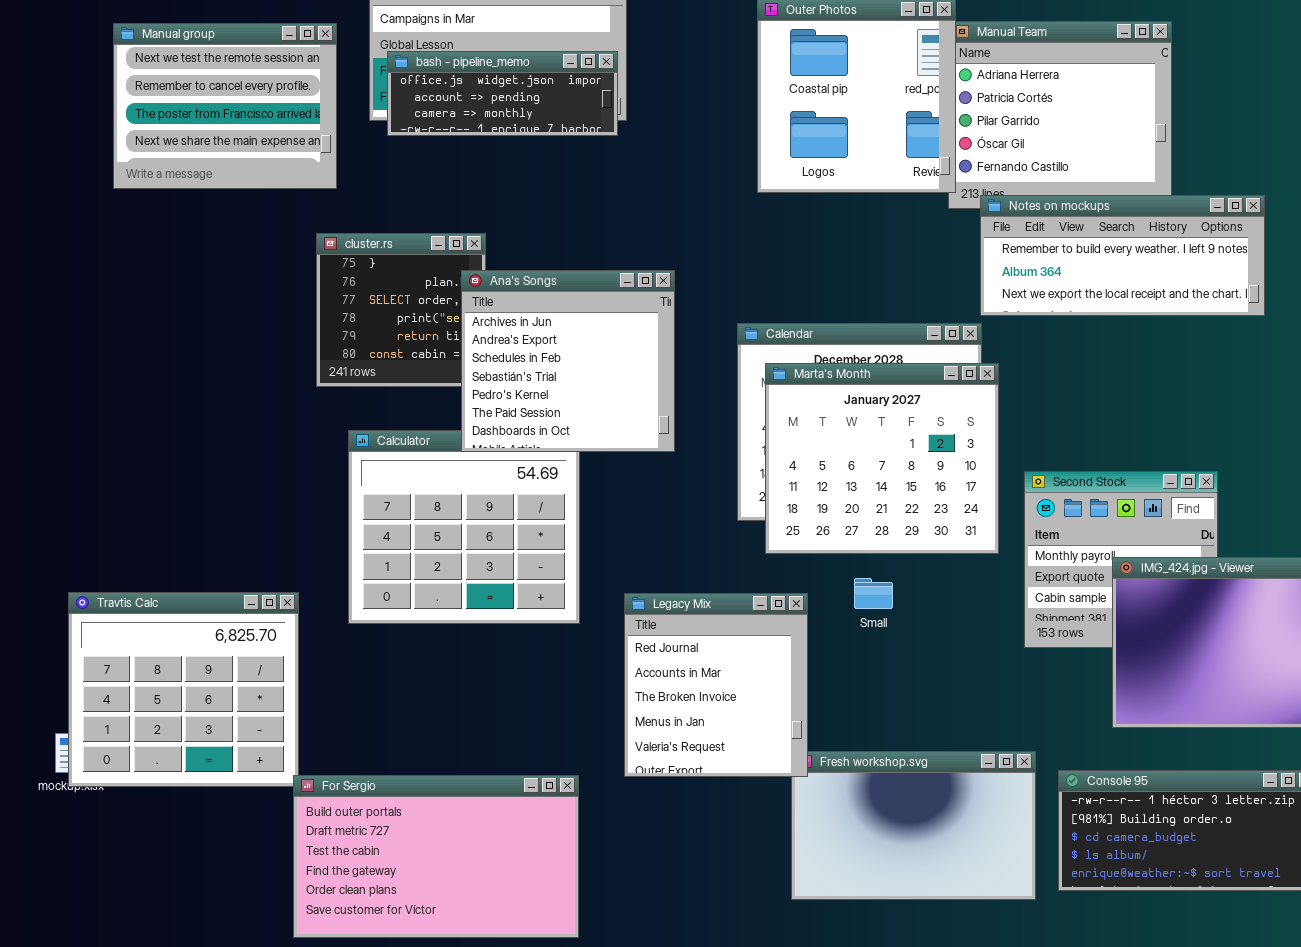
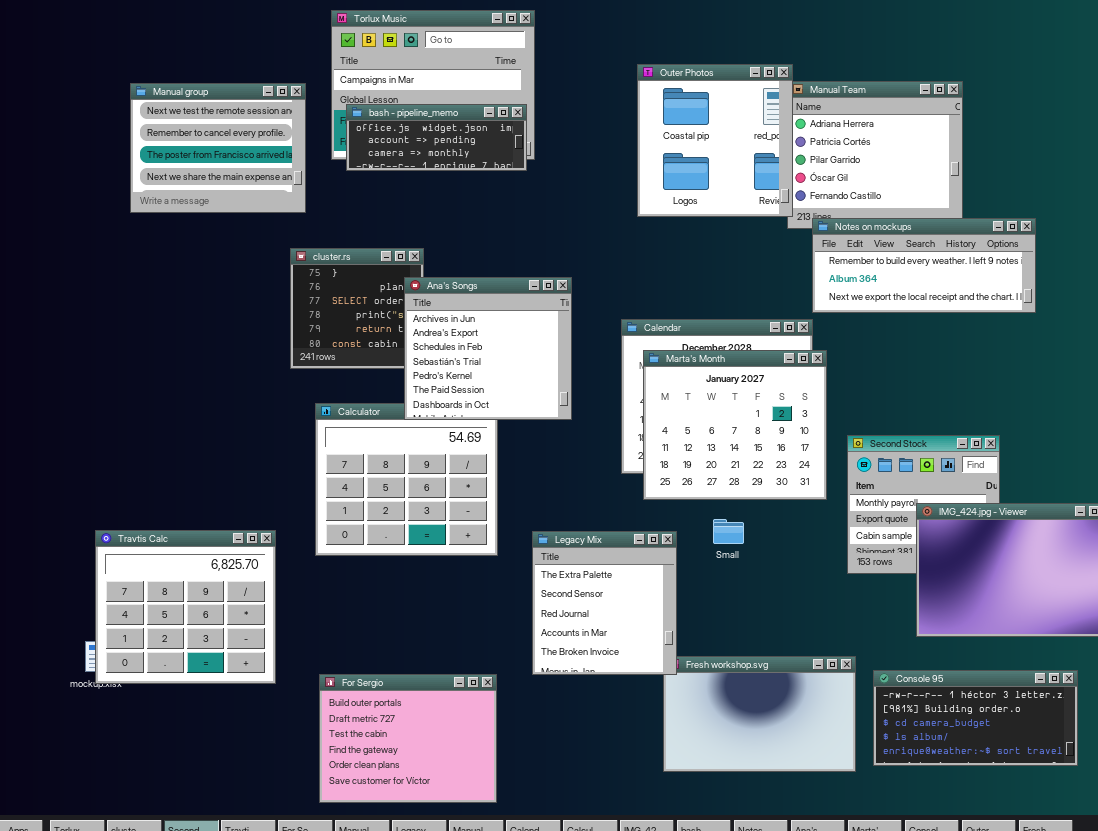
Legacy Mix: [624,593,808,777] -> [532,531,677,675], scrolled up 2 rows
For Sergio: [293,775,579,938] -> [319,674,497,803], resized

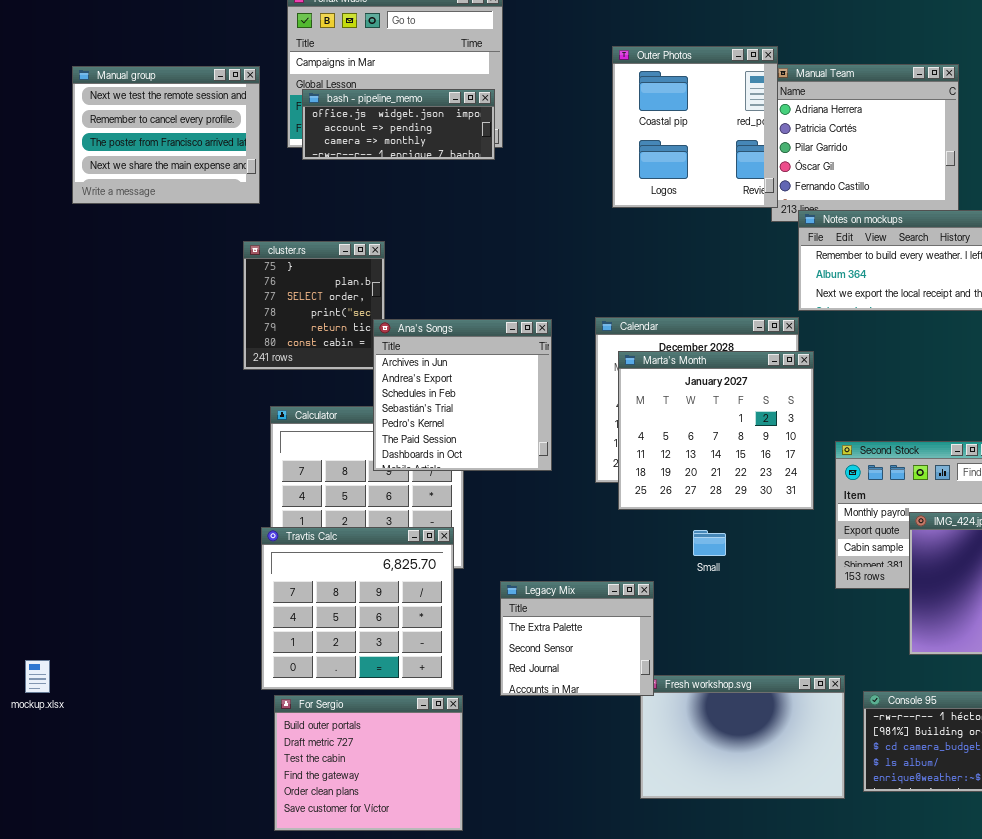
Ana's Songs: [404,277,572,420] -> [373,319,552,471], moved
Travtis Calc: [95,530,276,684] -> [261,527,454,690], moved
Legacy Mix: [532,531,677,675] -> [500,581,654,696], resized

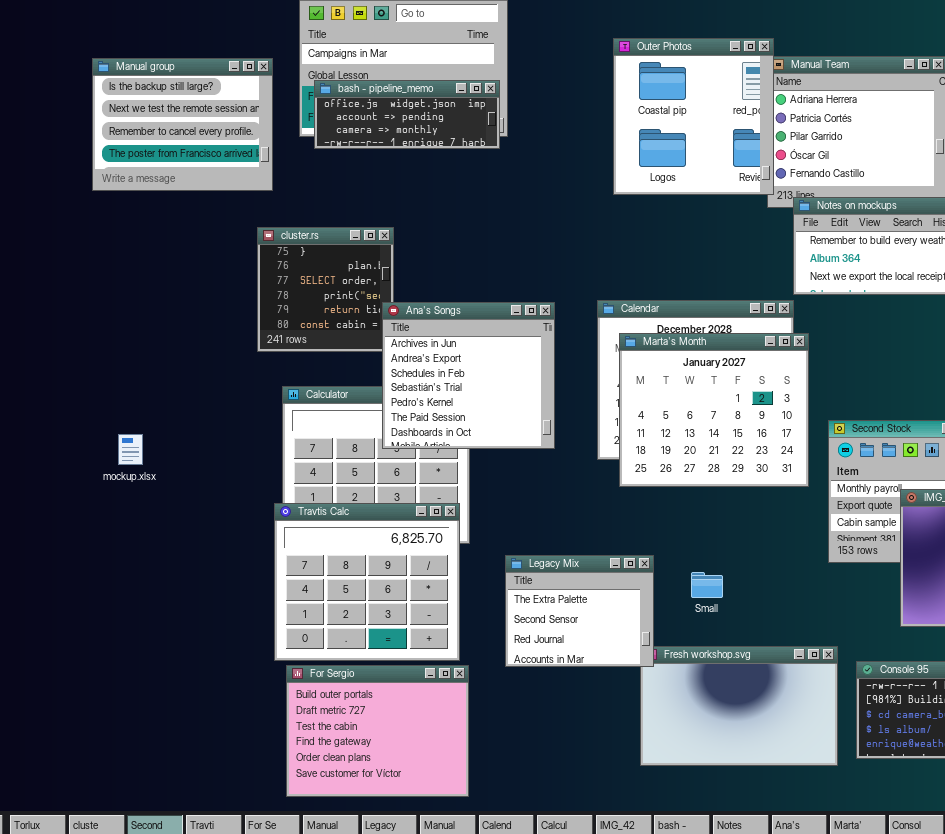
Manual group: [72,66,260,204] -> [92,58,273,191], scrolled up 1 row
Small: [693,530,726,556] -> [691,572,723,598], moved
mockup.xlsx: [25,660,50,693] -> [118,434,143,465], moved

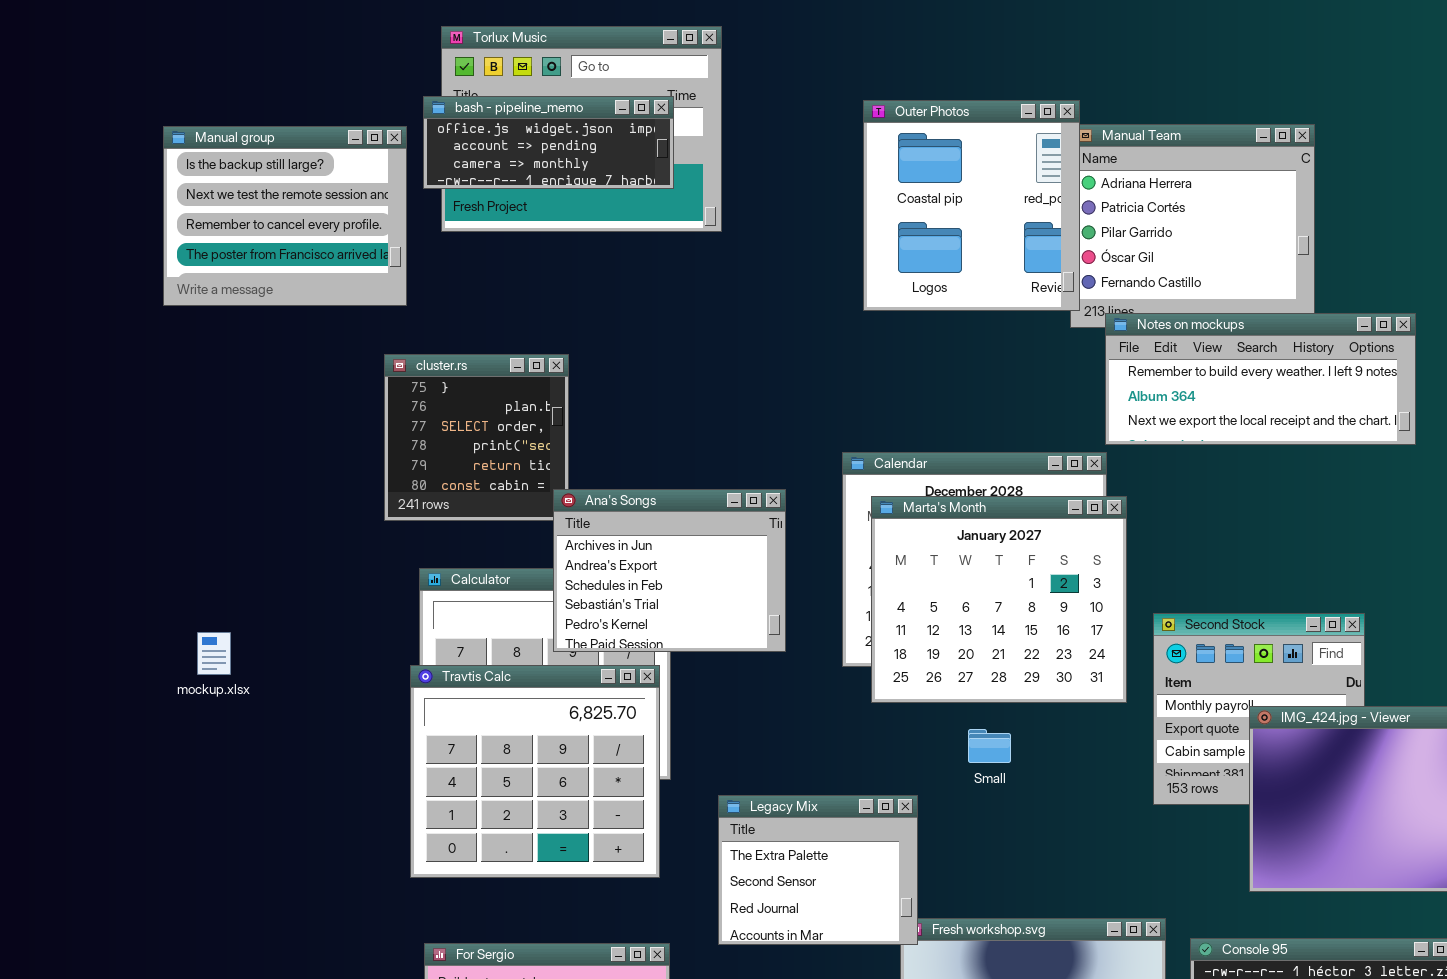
bash - pipeline_memo: [314,80,500,149] -> [423,96,674,189], moved
Ana's Songs: [382,302,555,449] -> [553,489,786,652], resized
Travtis Calc: [274,503,460,661] -> [410,665,660,878], moved
Small: [691,572,723,598] -> [968,729,1011,763], moved

